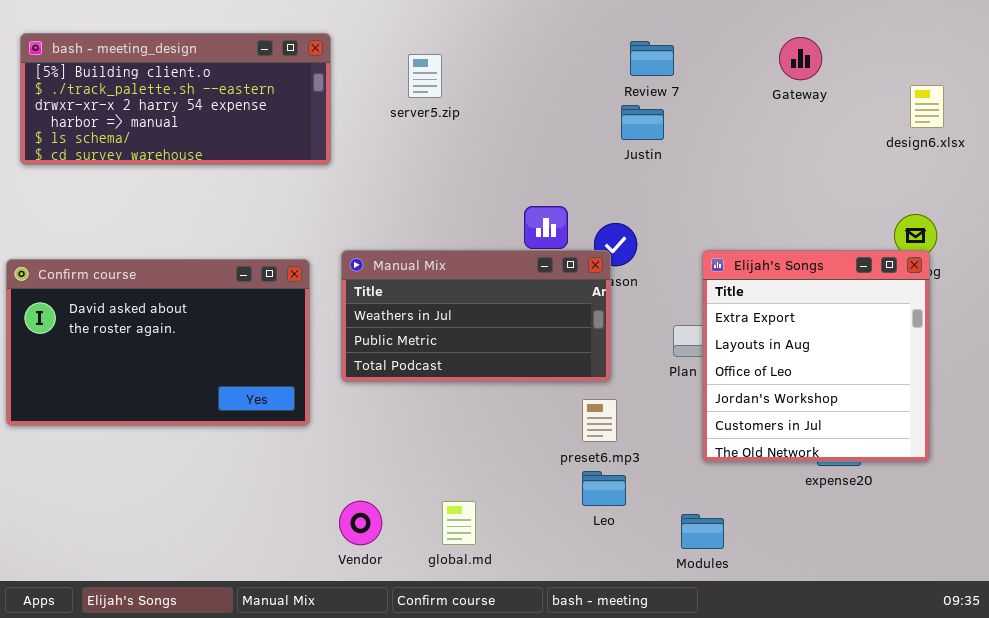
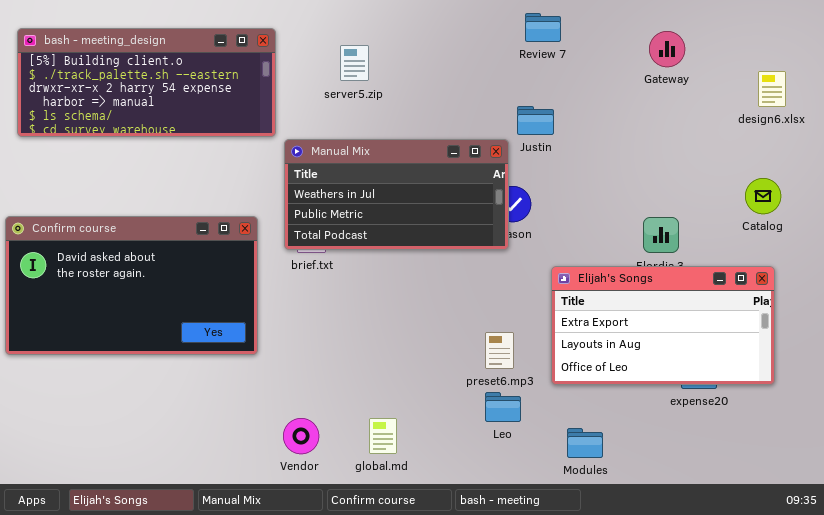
Review 7: [630,41,674,76] -> [525,13,561,42], moved
Justin: [621,105,664,140] -> [517,106,554,135], moved
Manual Mix: [341,250,611,382] -> [284,139,509,250], moved
Elijah's Songs: [702,250,930,462] -> [551,266,775,385], resized

